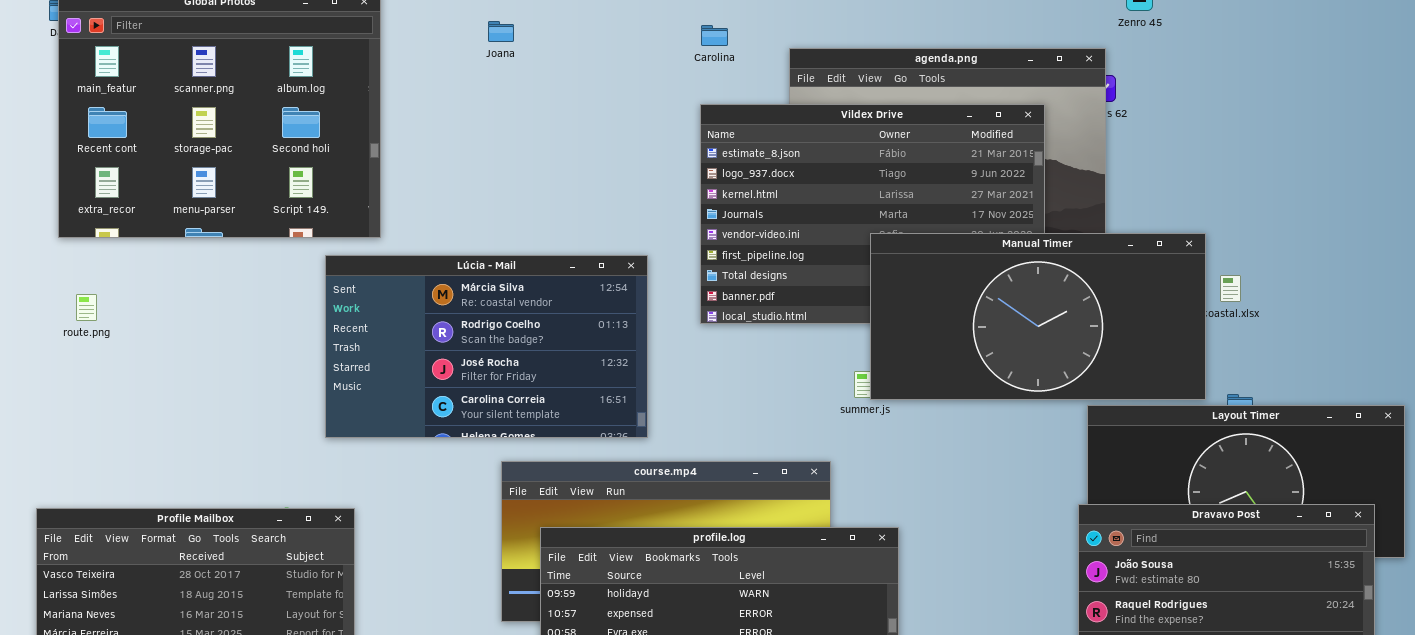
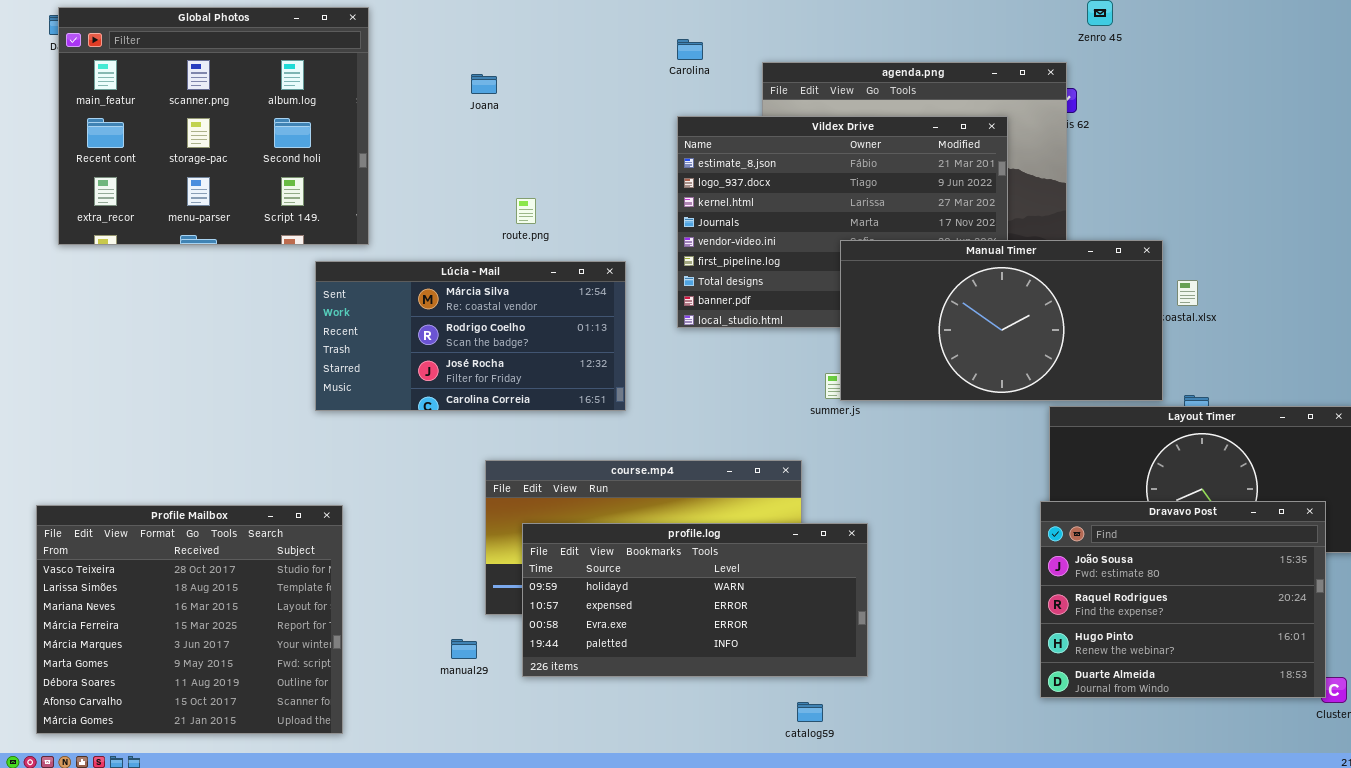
Joana: [488,21,514,42] -> [471,74,497,94], moved
Lúcia - Mail: [325,255,648,438] -> [315,261,626,411], resized
route.png: [76,294,97,321] -> [516,198,536,224], moved

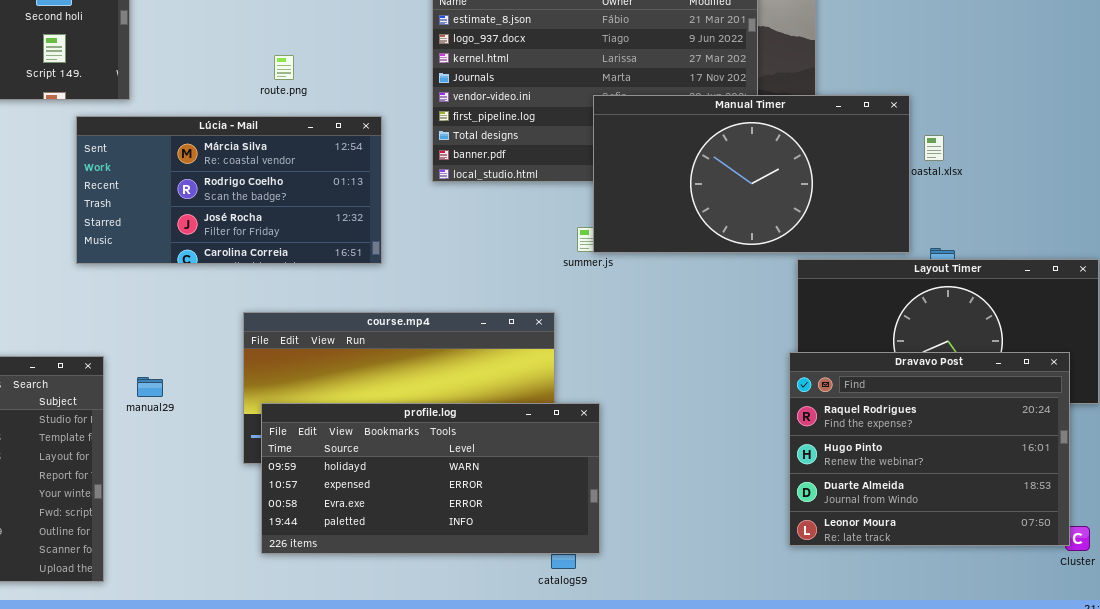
Dravavo Post: [1040,501,1326,698] -> [789,352,1070,546], scrolled down 1 row
profile.log: [522,523,868,677] -> [261,403,600,554], moved
manual29: [451,639,477,659] -> [137,377,163,397], moved

